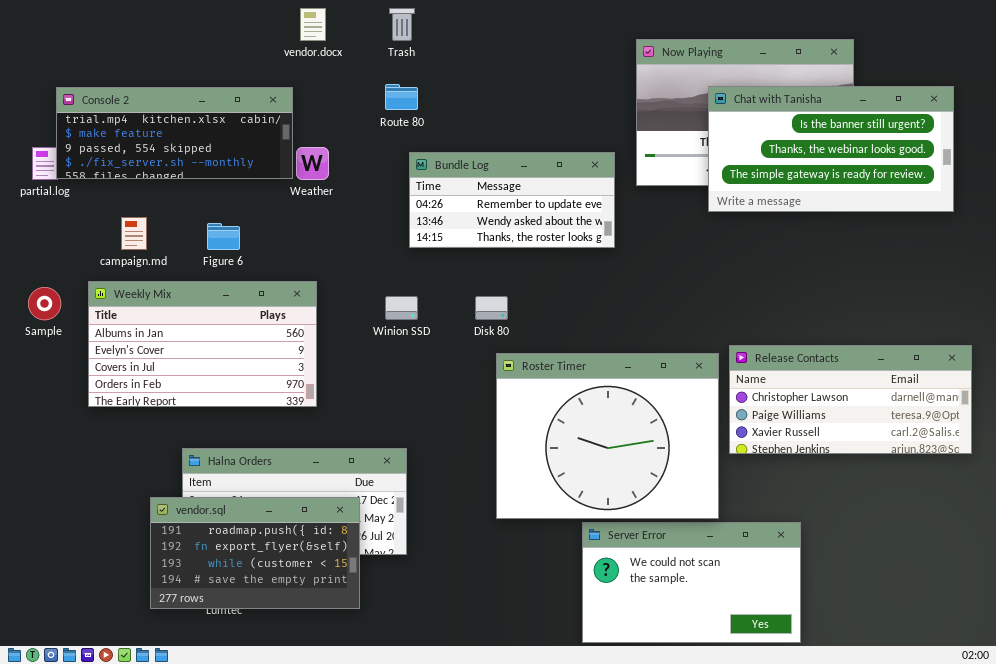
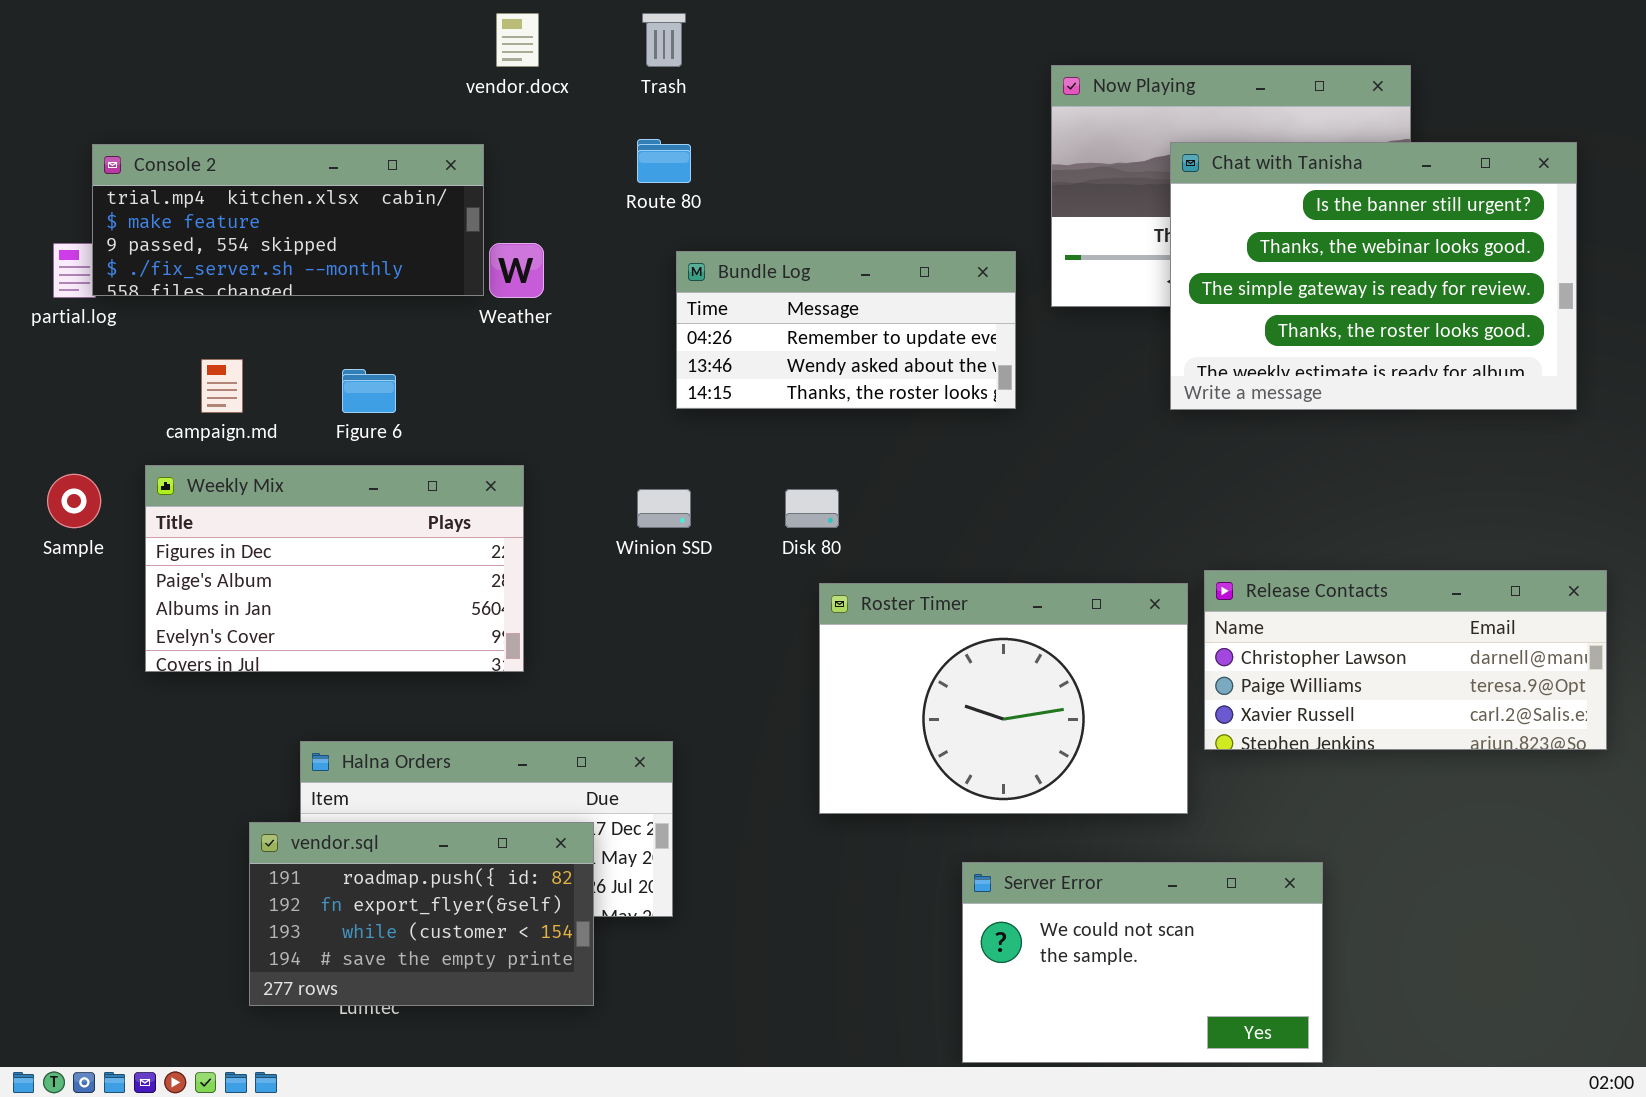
Chat with Tanisha: [708,86,954,212] -> [1170,142,1577,410], resized
Weekly Mix: [88,281,317,407] -> [145,465,524,672], scrolled up 2 rows
Roster Timer: [496,353,719,519] -> [819,583,1188,814], resized

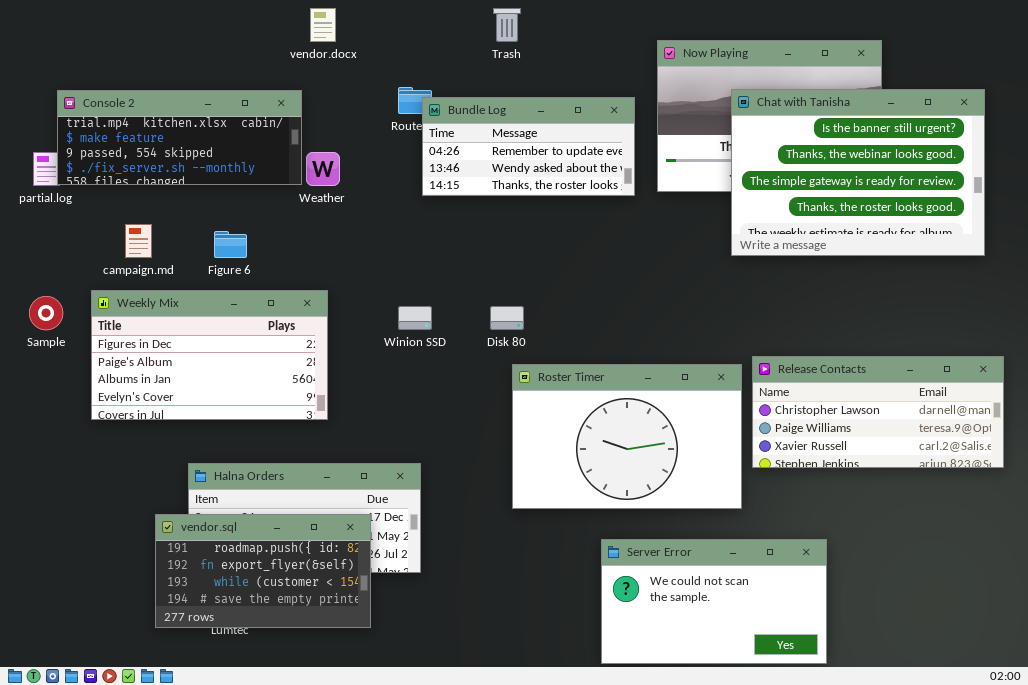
Trash: [642,13,686,67] -> [493,8,521,42], moved
Bundle Log: [676,251,1016,409] -> [422,97,635,196], moved

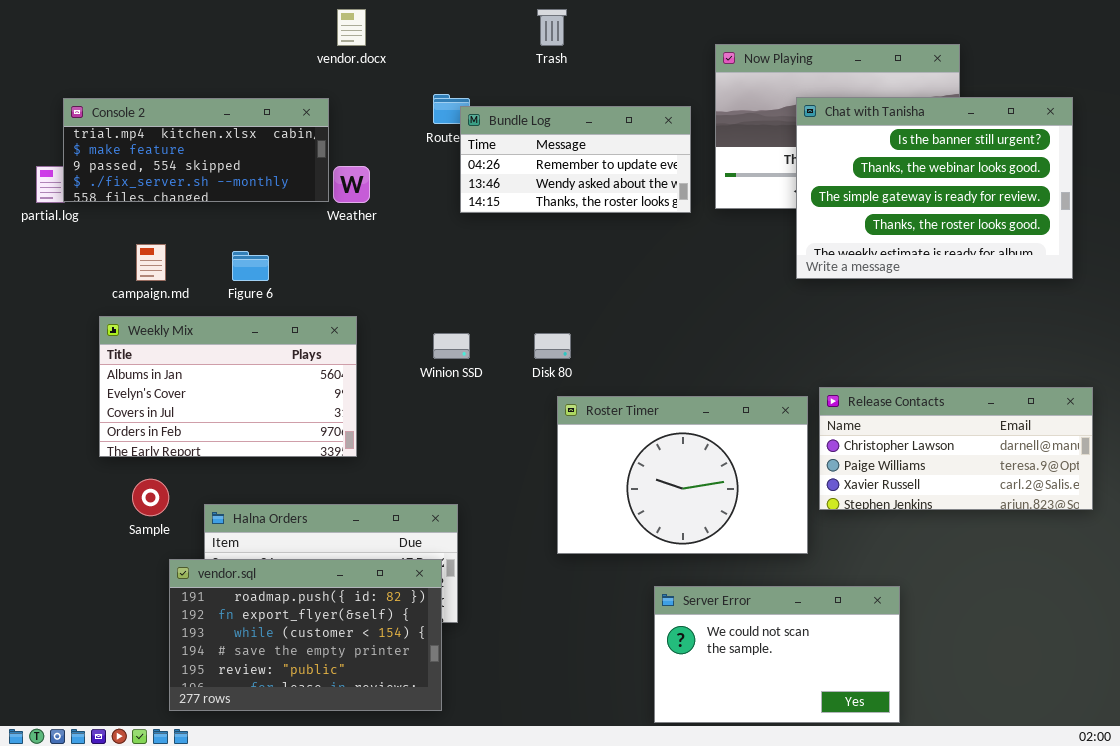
Weekly Mix: [91,290,328,420] -> [99,316,357,457], scrolled down 2 rows
Sample: [29,296,63,330] -> [132,479,169,516], moved
vendor.sql: [155,514,371,628] -> [169,559,442,711], resized

